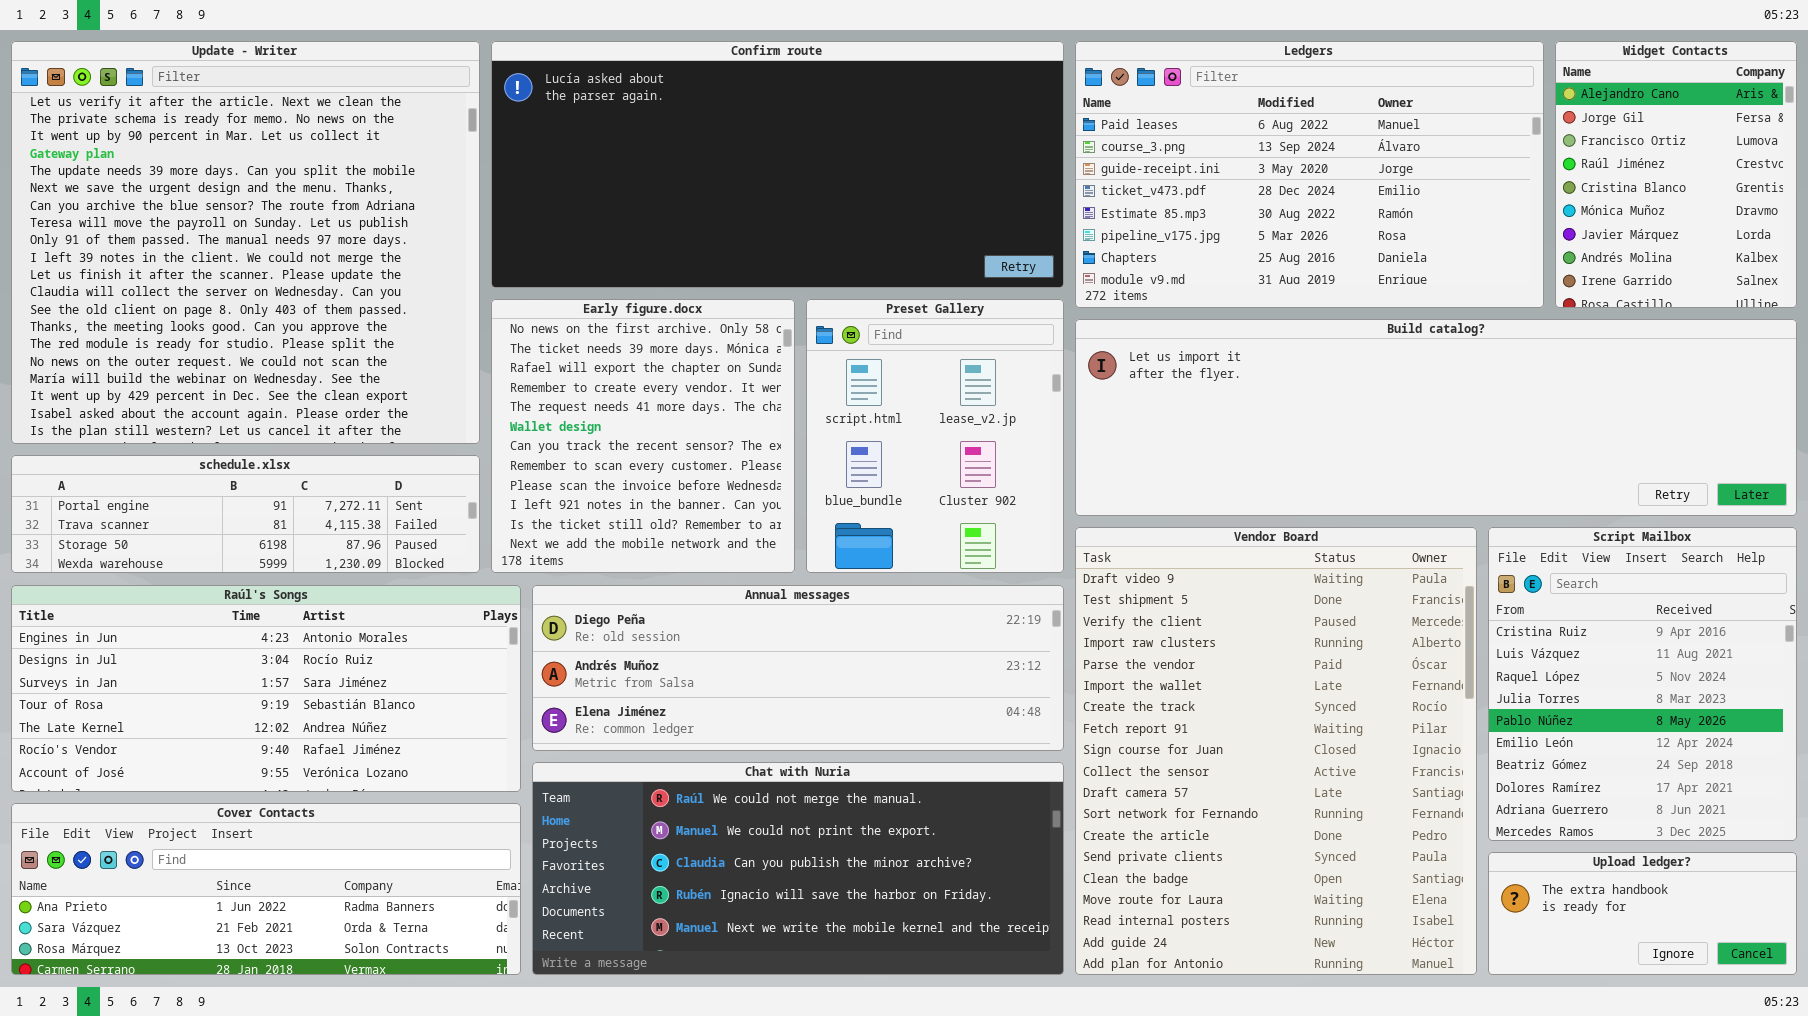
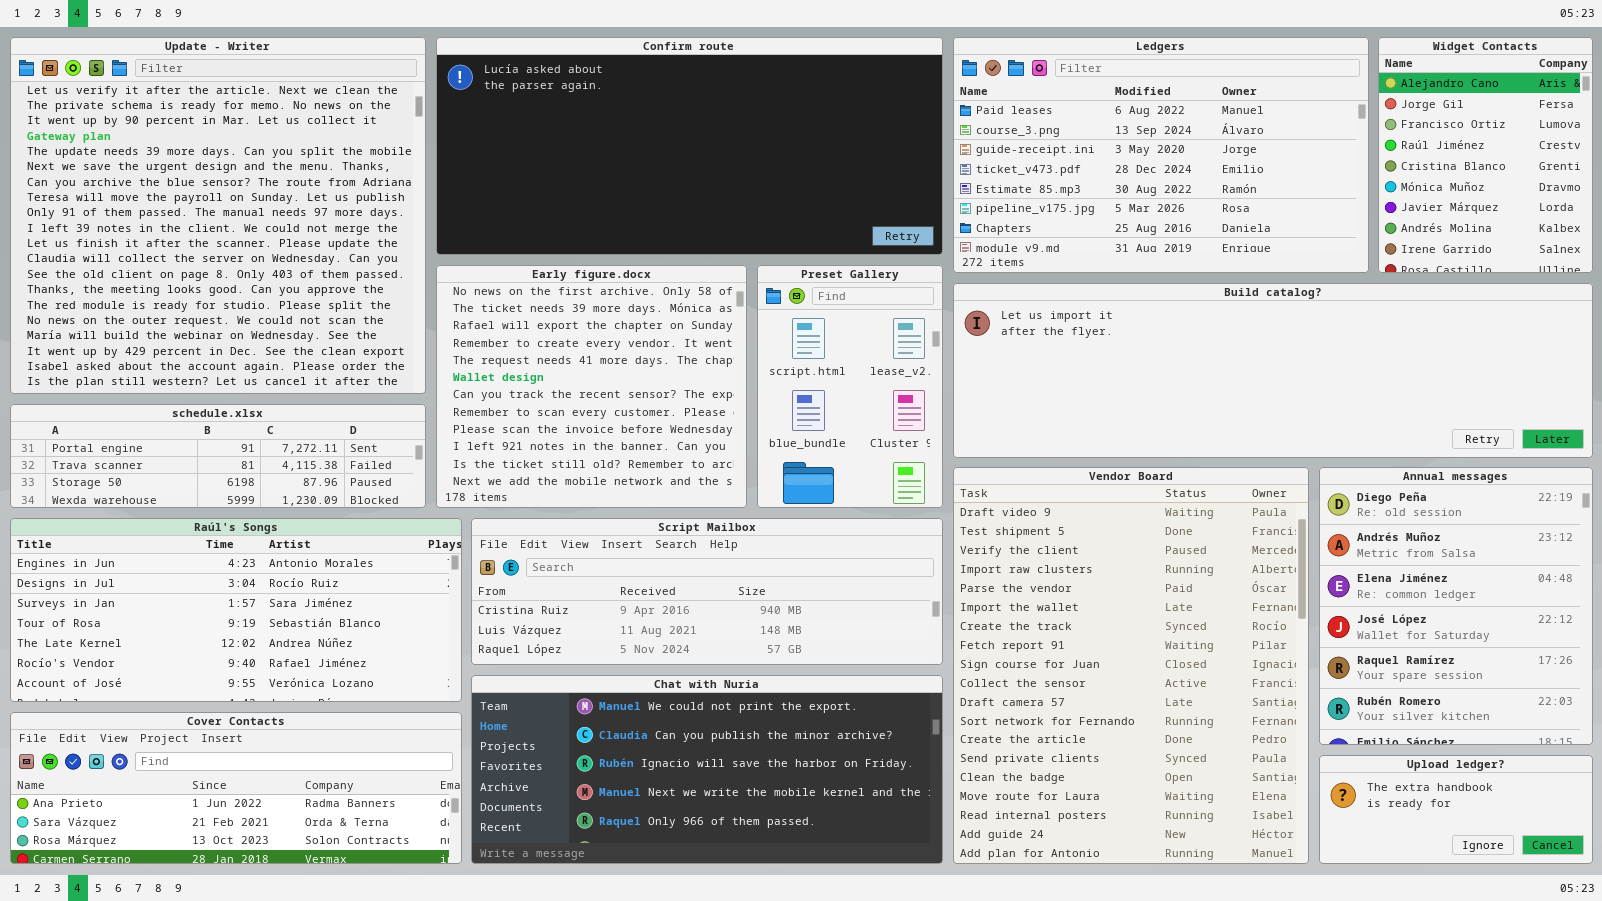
Early figure.docx: [491,299,795,573] -> [436,265,747,508], resized
Preset Gallery: [806,299,1064,573] -> [757,265,943,508], resized
Script Mailbox: [1488,527,1797,841] -> [471,518,943,665], moved, resized
Annual messages: [532,585,1064,751] -> [1319,467,1593,745], moved, resized
Chat with Nuria: [532,762,1064,975] -> [471,675,943,864], scrolled down 1 row

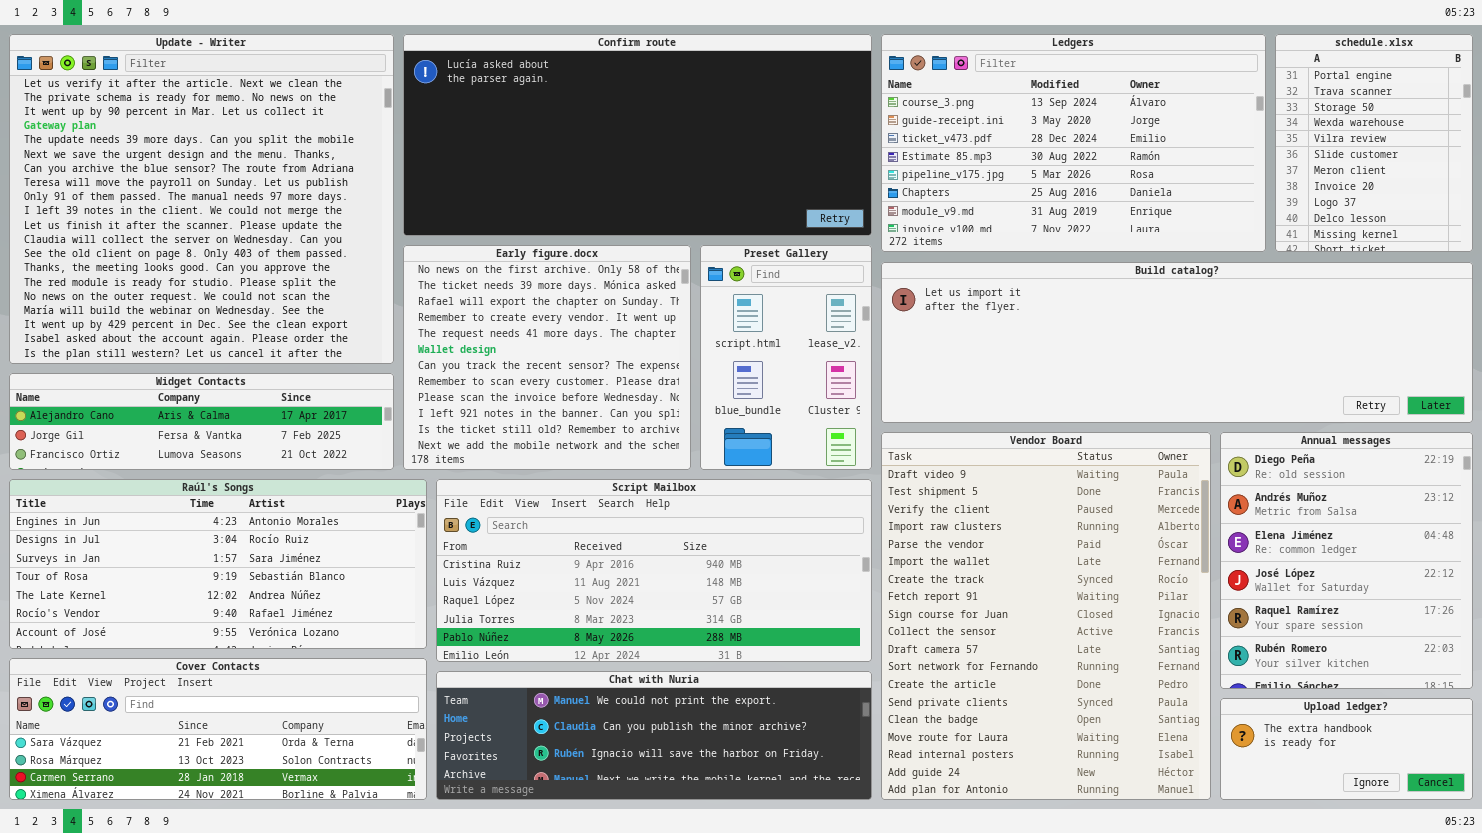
Ledgers: [953,37,1369,273] -> [881,34,1266,252], scrolled down 1 row
Widget Contacts: [1378,37,1593,273] -> [9,373,394,470], moved, resized
schedule.xlsx: [10,404,426,508] -> [1275,34,1473,252], moved, resized
Script Mailbox: [471,518,943,665] -> [436,479,872,662], resized
Chat with Nuria: [471,675,943,864] -> [436,671,872,800], resized
Cover Contacts: [10,712,462,864] -> [9,658,427,800], scrolled down 1 row

